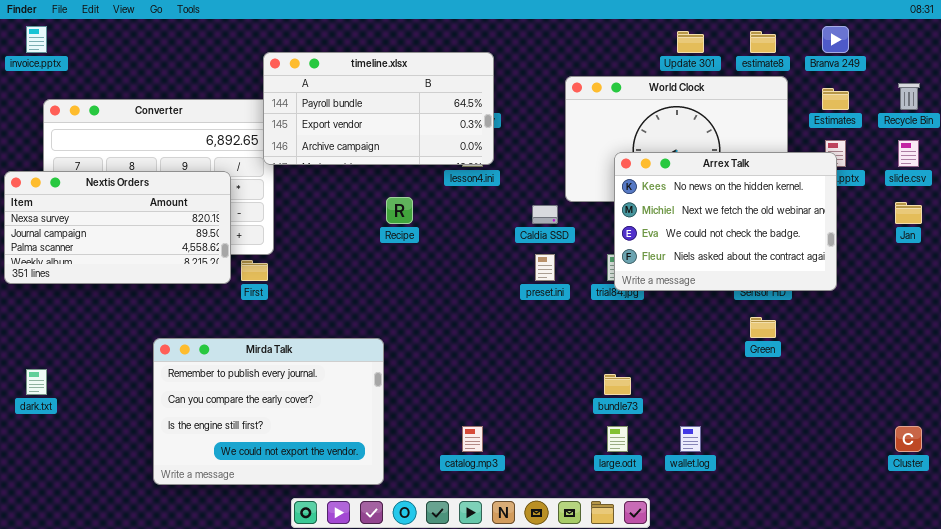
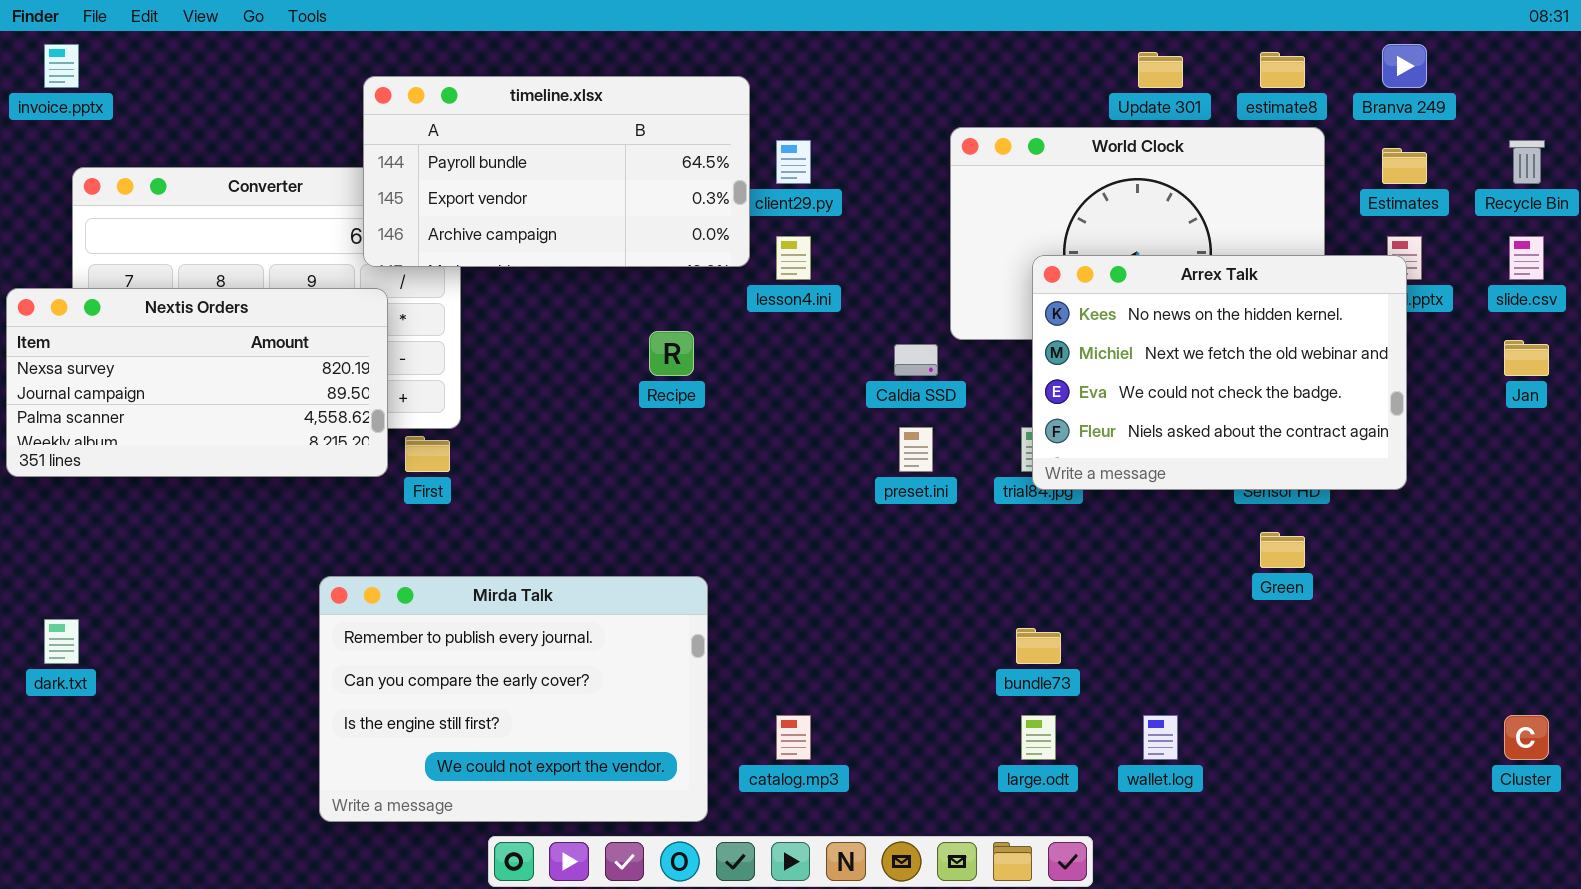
timeline.xlsx: [263,52,494,165] -> [363,76,750,267], moved
Mirda Talk: [153,338,384,485] -> [319,576,708,822], moved

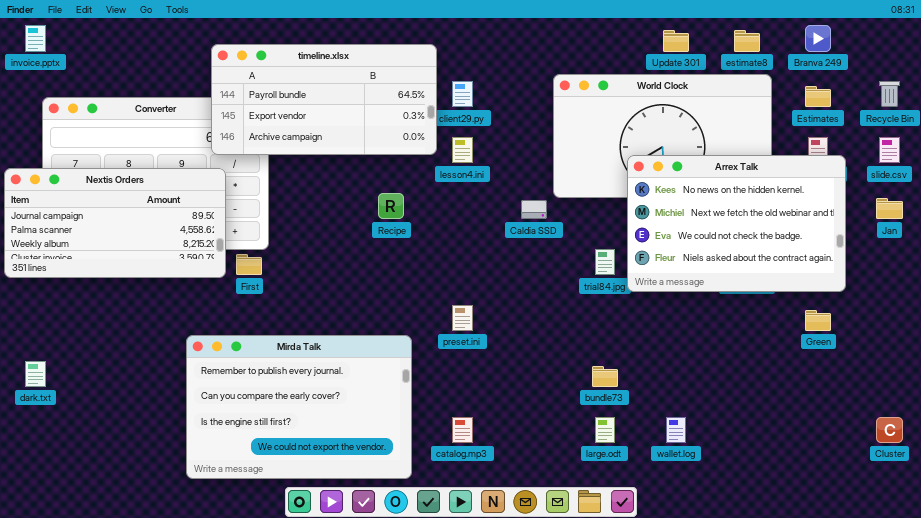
Arrex Talk: [1032,255,1407,490] -> [627,155,846,292], moved
Nextis Orders: [6,288,388,477] -> [4,168,226,278], scrolled down 1 row
preset.ini: [899,427,933,472] -> [452,305,473,331], moved
Green: [1260,532,1305,568] -> [805,310,831,331], moved

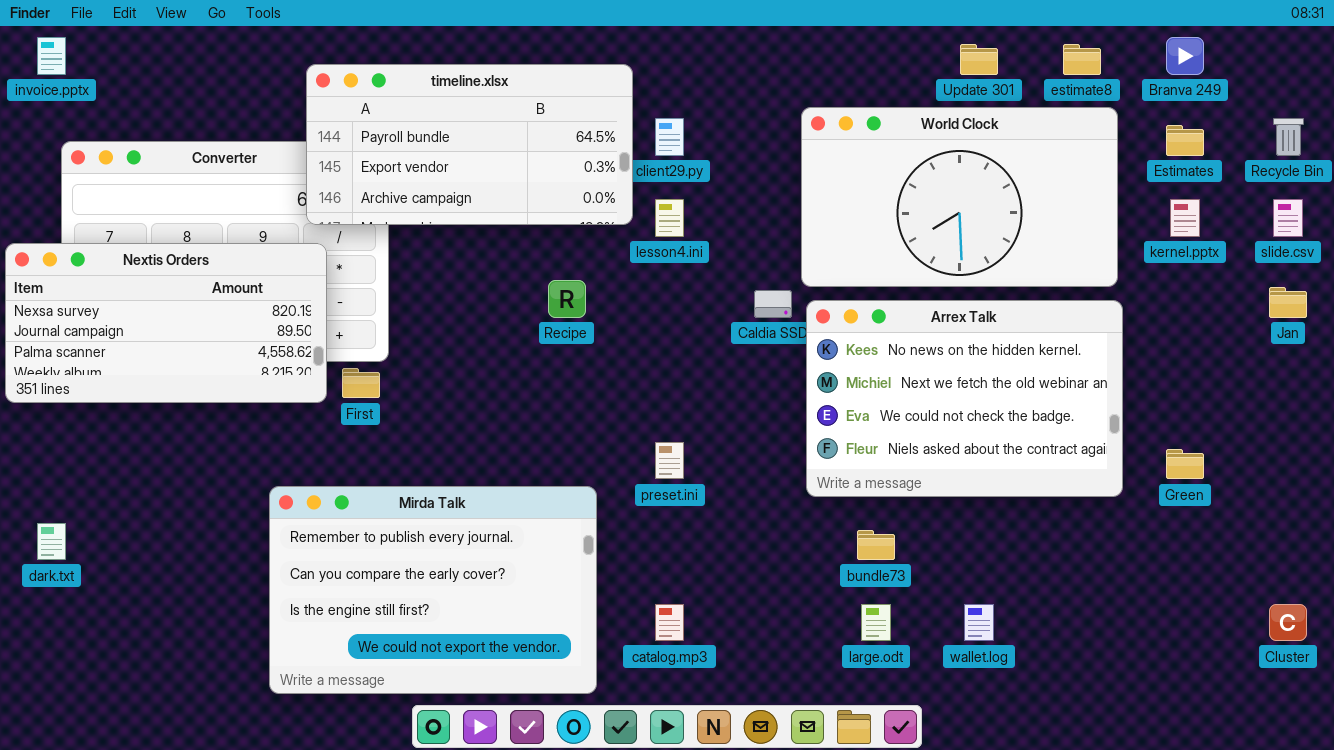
Arrex Talk: [627,155,846,292] -> [806,300,1123,497], moved
Nextis Orders: [4,168,226,278] -> [5,243,327,403], scrolled up 1 row

